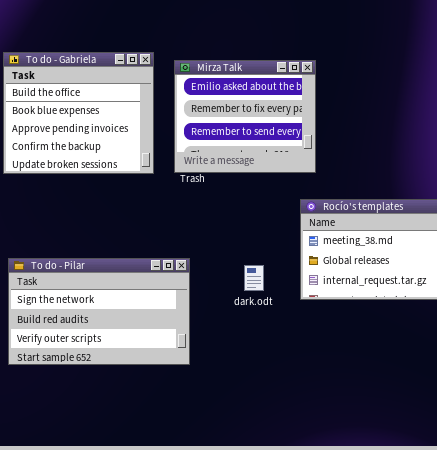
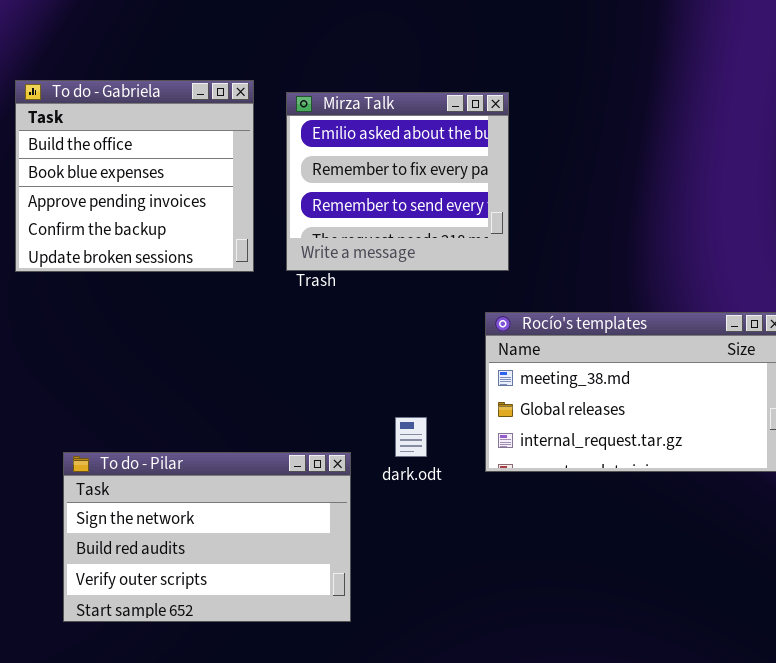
To do - Pilar: [8,258,190,365] -> [63,452,351,622], moved

